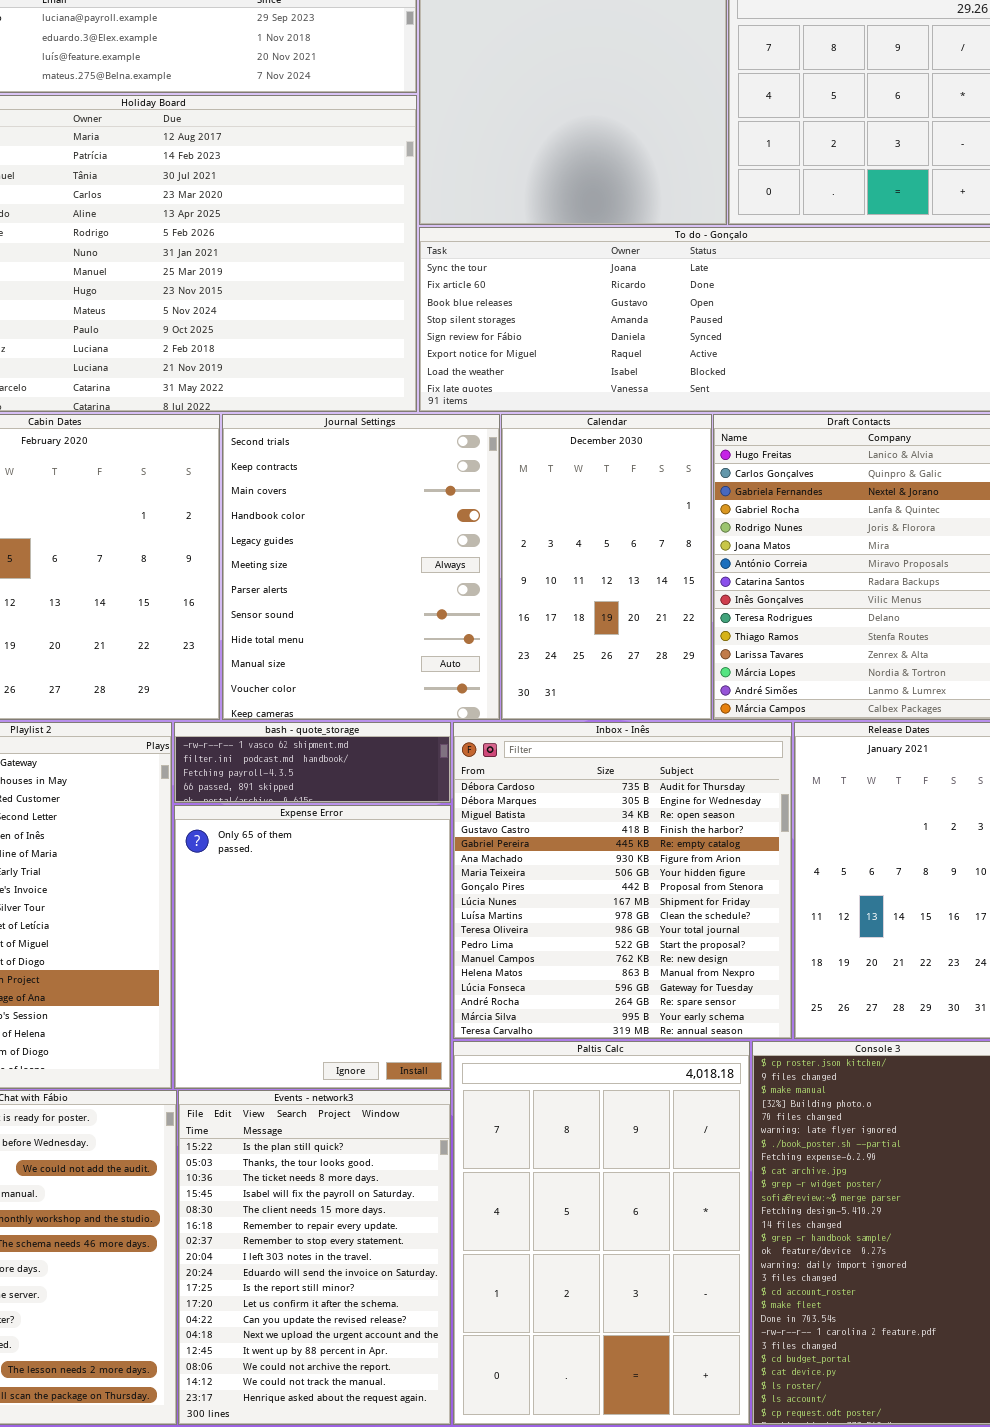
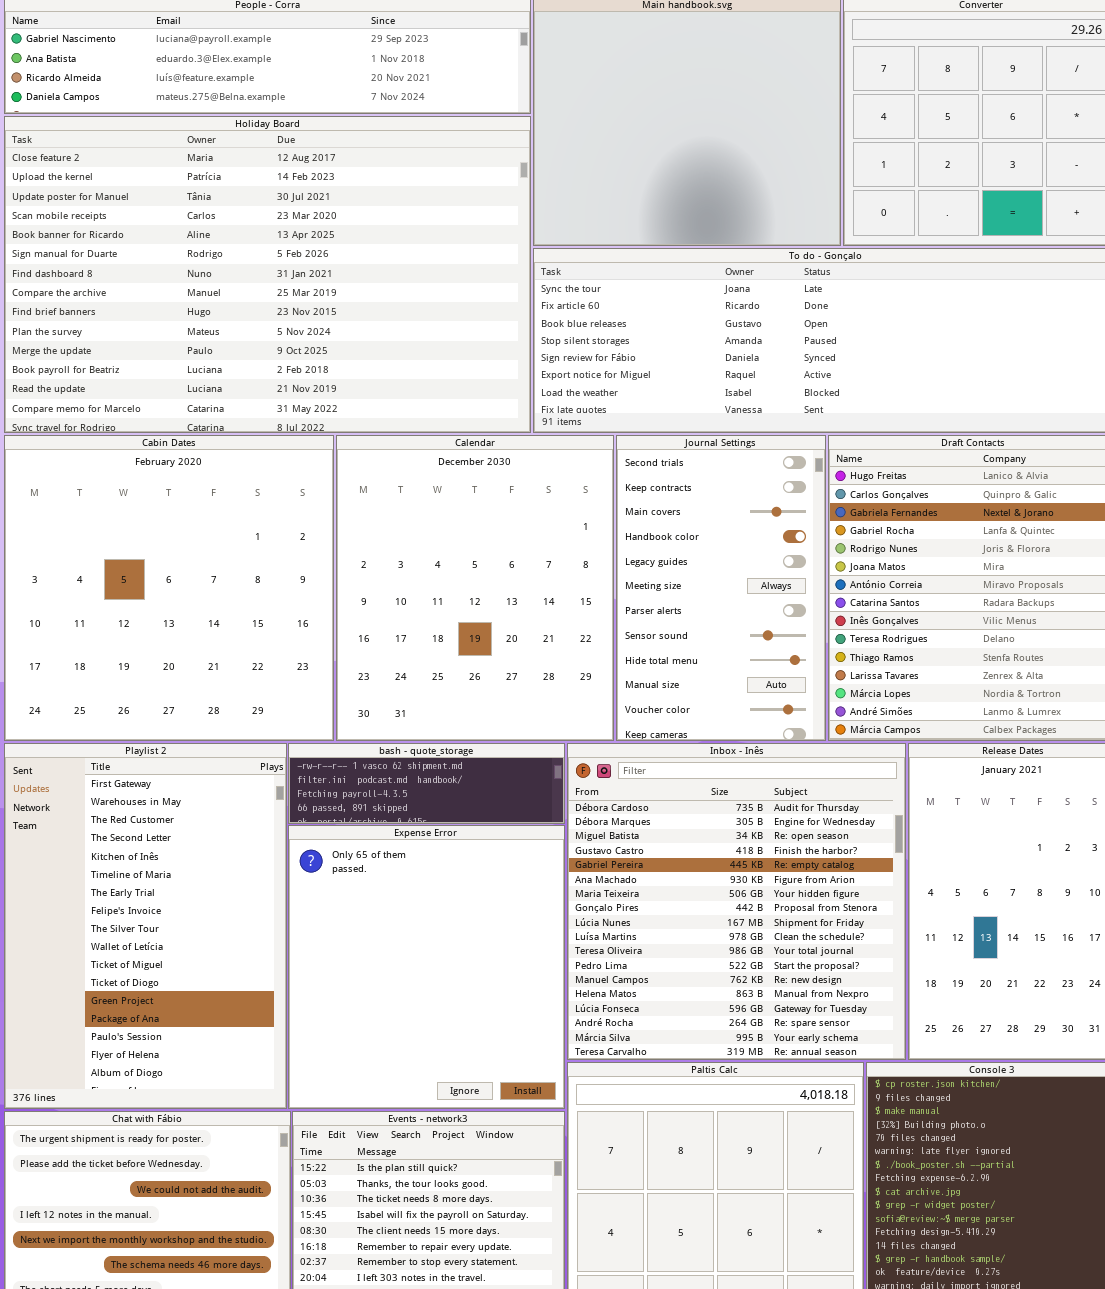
Journal Settings: [222,414,500,720] -> [616,435,826,741], moved, resized
Calendar: [501,414,712,720] -> [336,435,614,741], moved, resized

